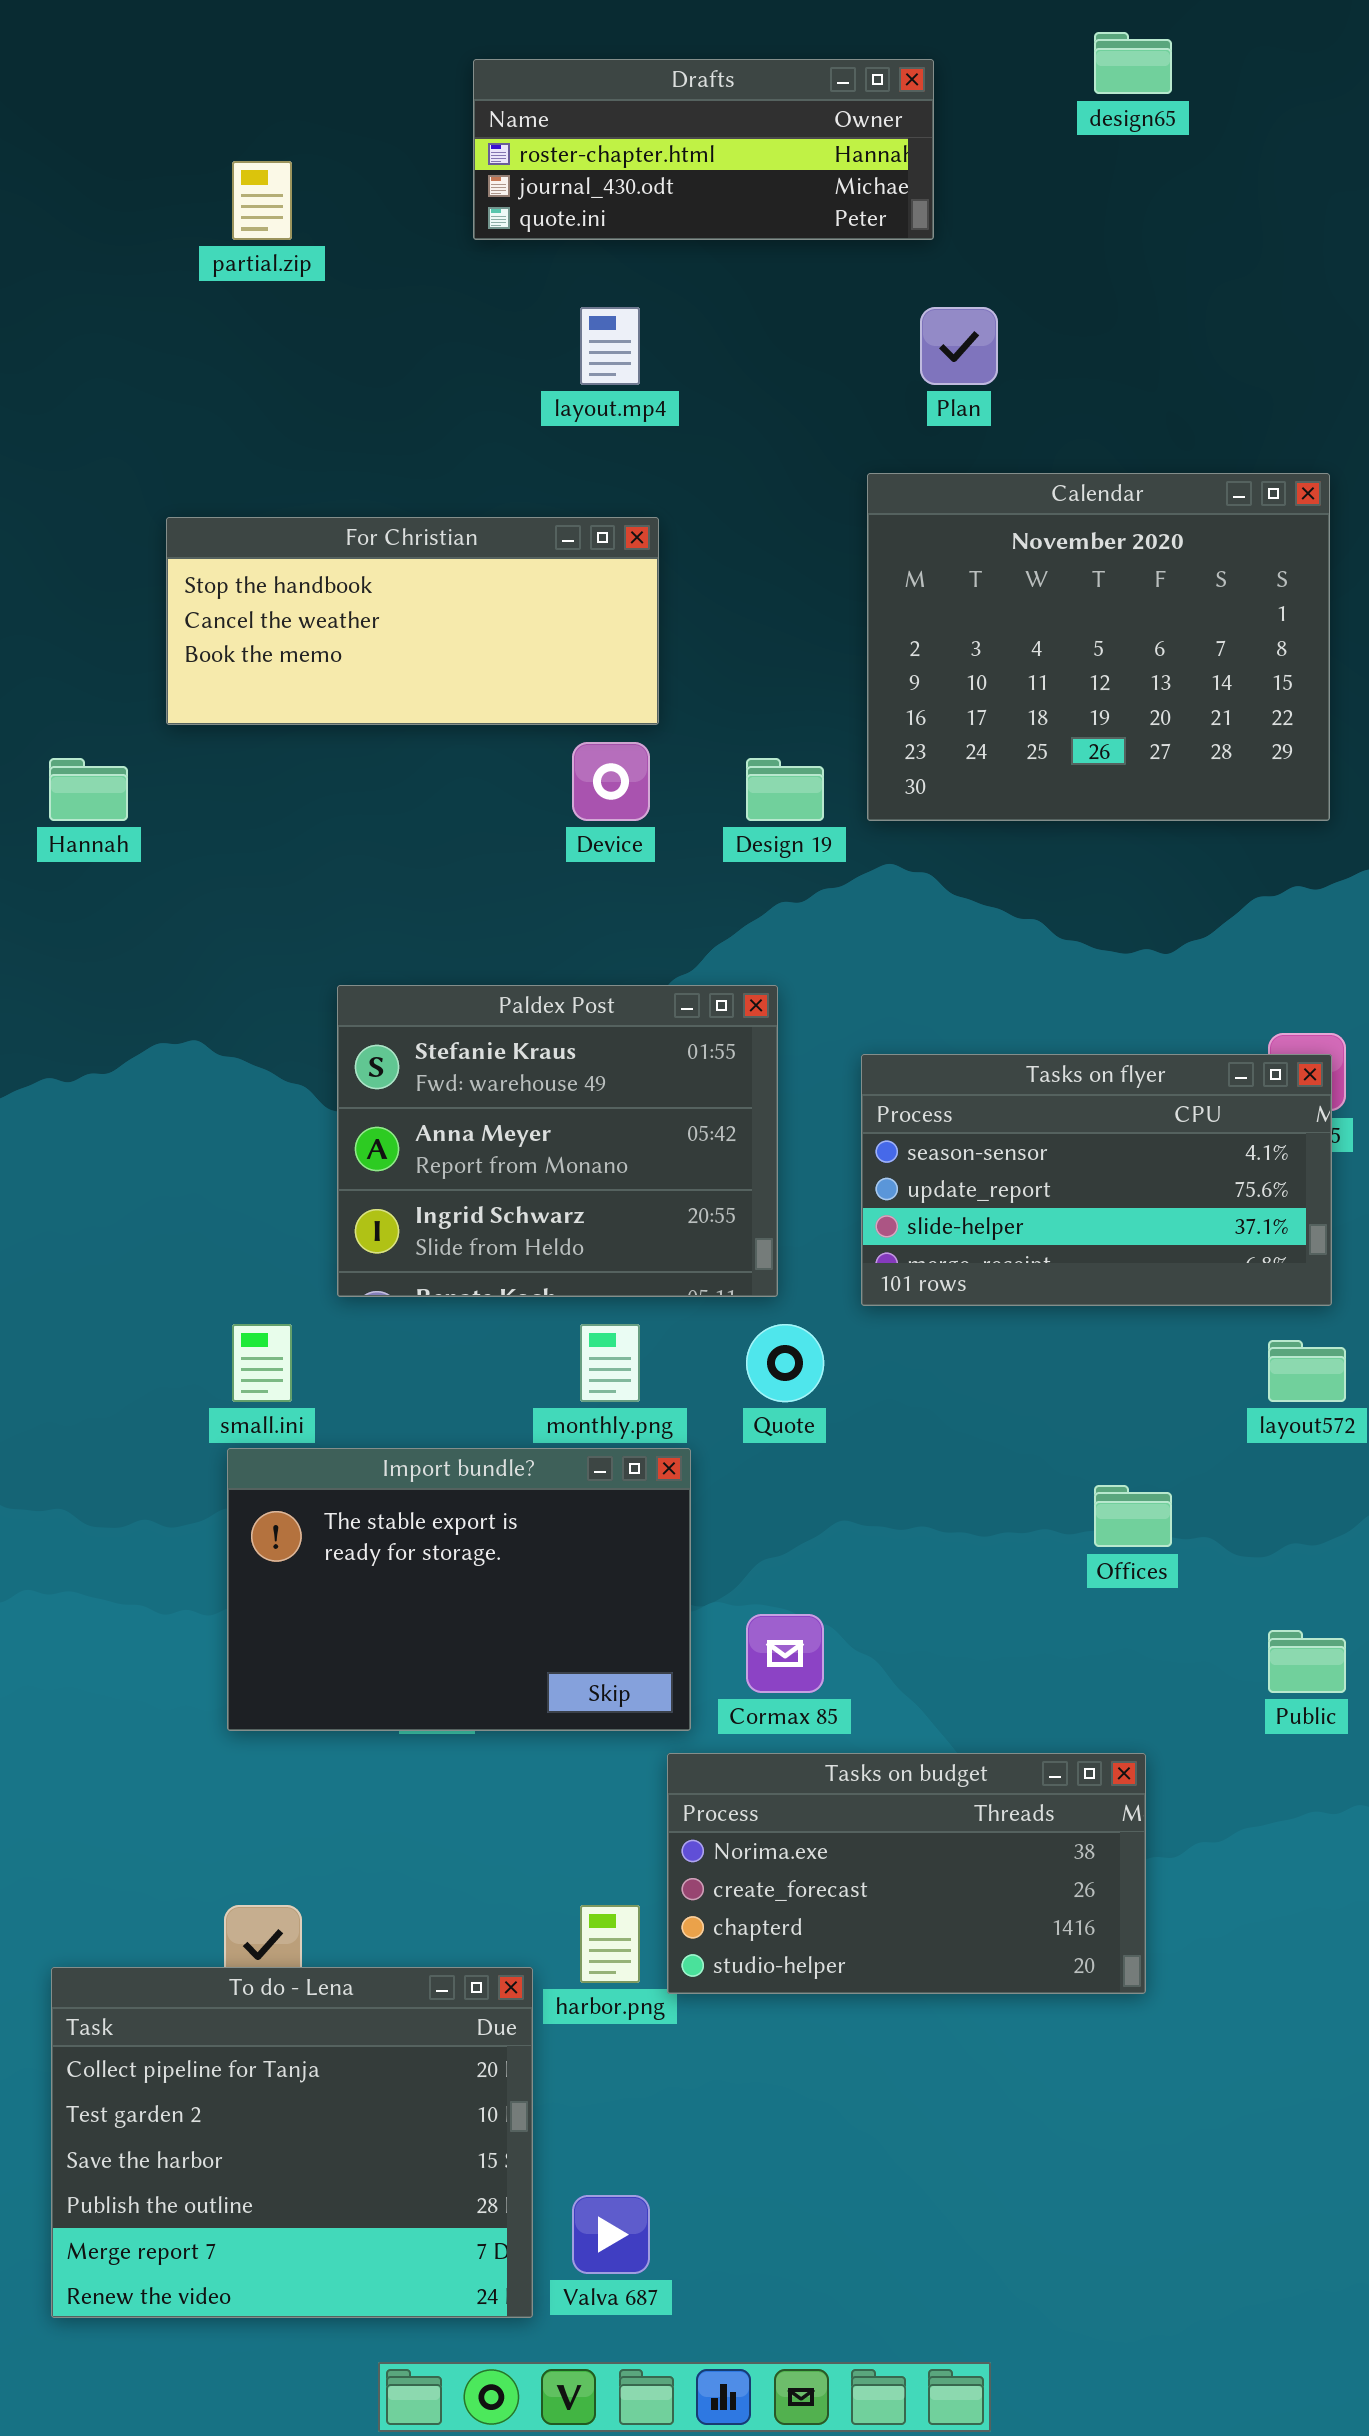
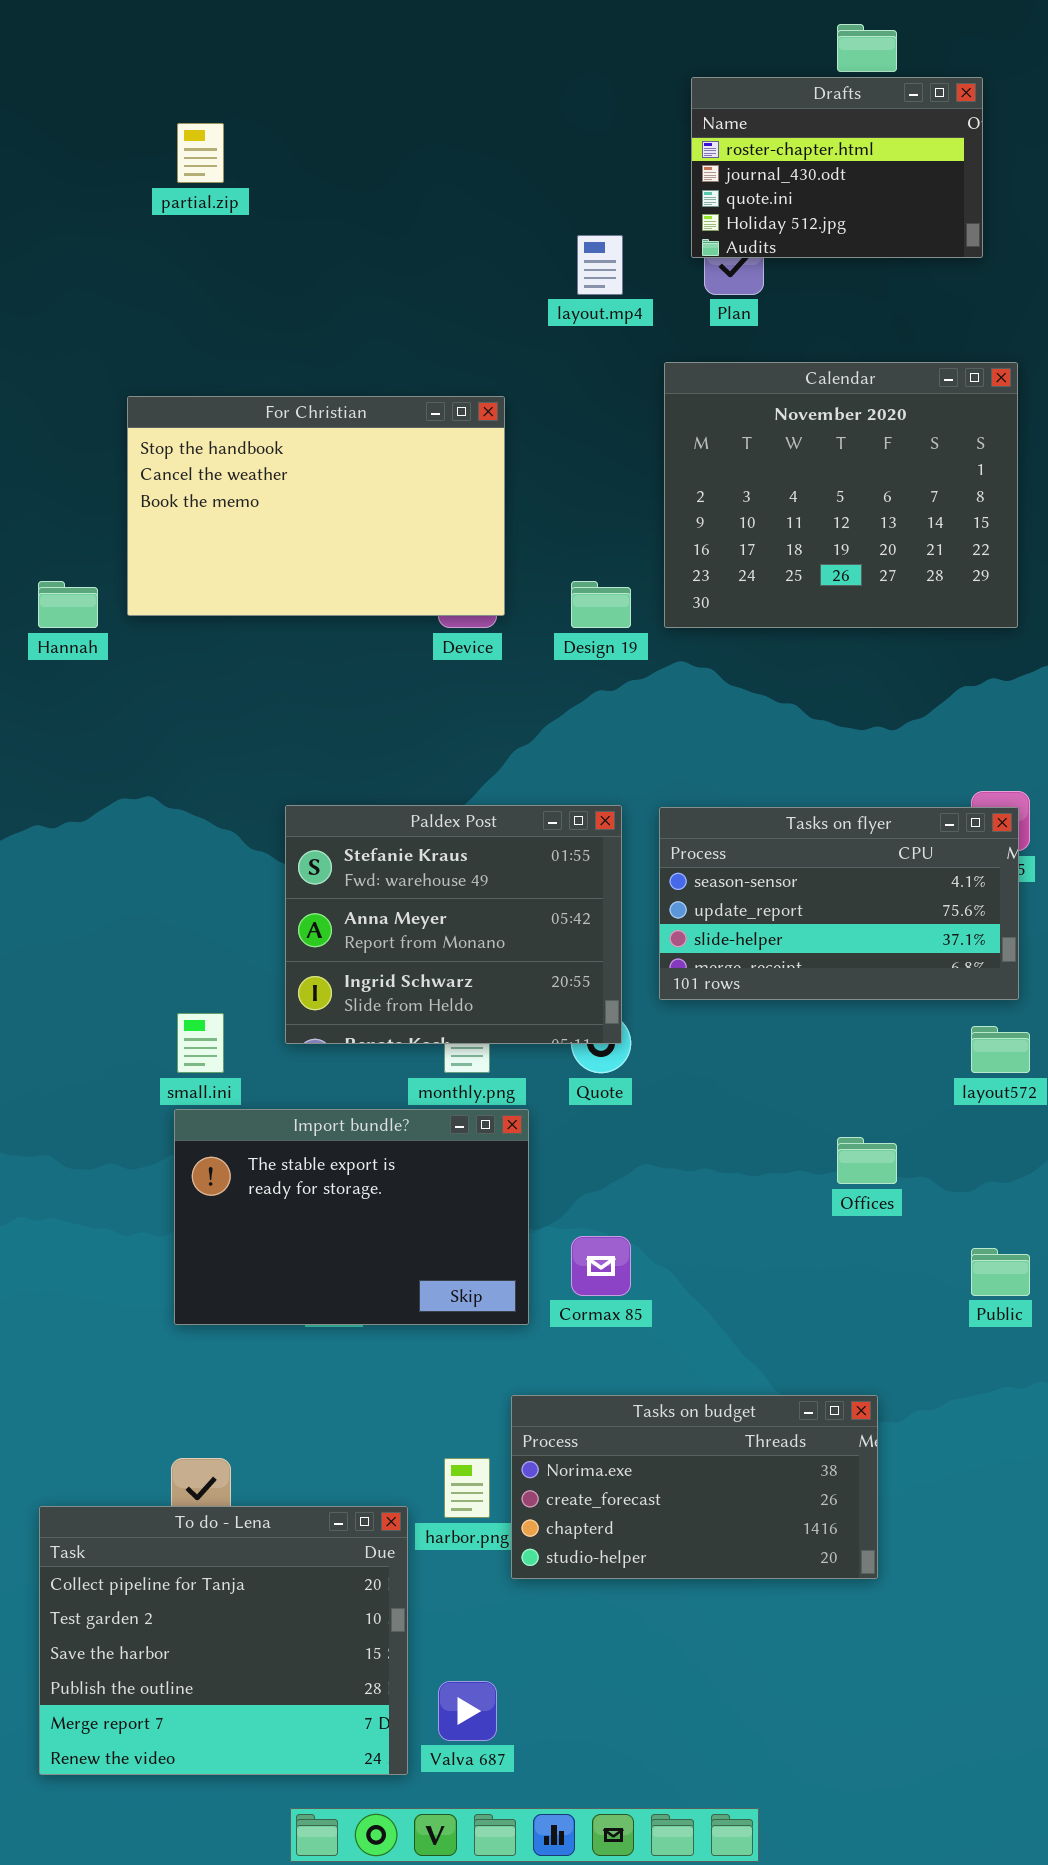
Drafts: [473,59,934,240] -> [691,77,983,258], moved, resized
layout.mp4: [580,307,640,385] -> [577,235,623,295], moved
For Christian: [166,517,659,725] -> [127,396,505,616], resized
Paldex Post: [337,985,778,1297] -> [285,805,622,1044], moved
Tasks on budget: [667,1753,1146,1994] -> [511,1395,878,1579], moved

